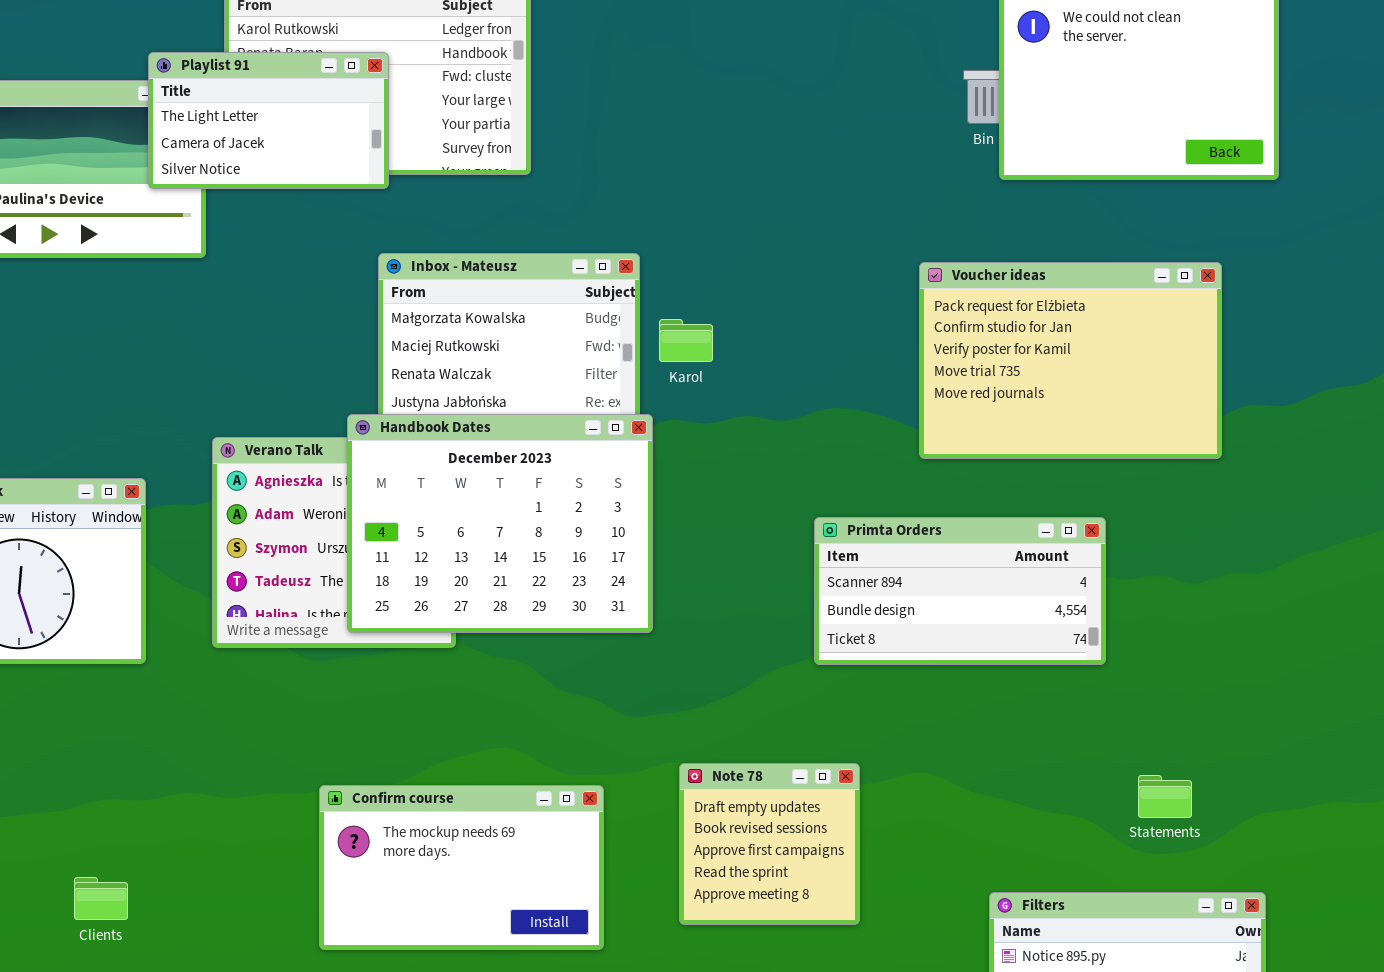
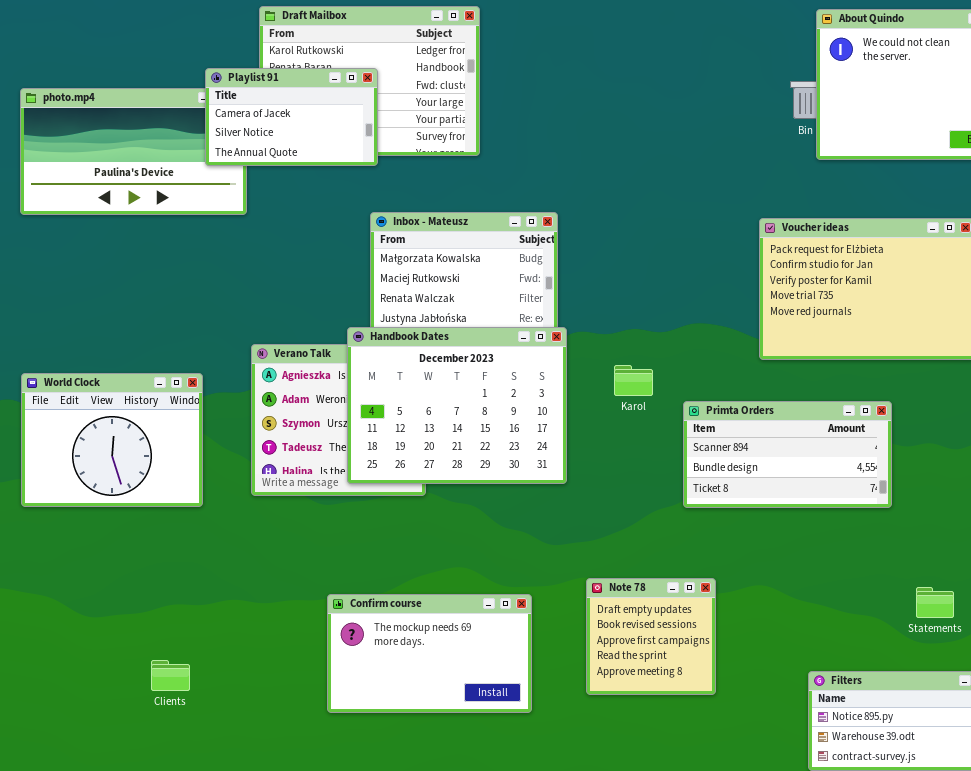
Playlist 91: [148,52,389,189] -> [205,68,378,166], scrolled down 1 row
Karol: [659,319,713,362] -> [614,365,653,396], moved

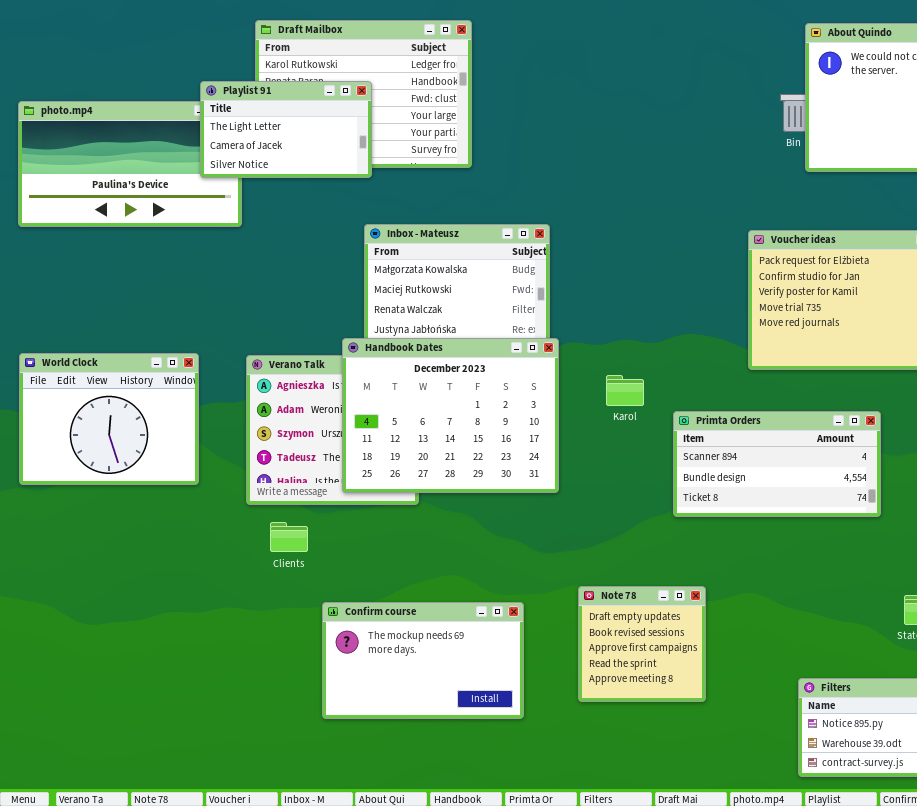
Playlist 91: [205,68,378,166] -> [200,81,372,178], scrolled up 1 row
World Clock: [21,373,203,507] -> [19,353,199,485], moved
Clients: [151,660,190,691] -> [270,522,308,552], moved

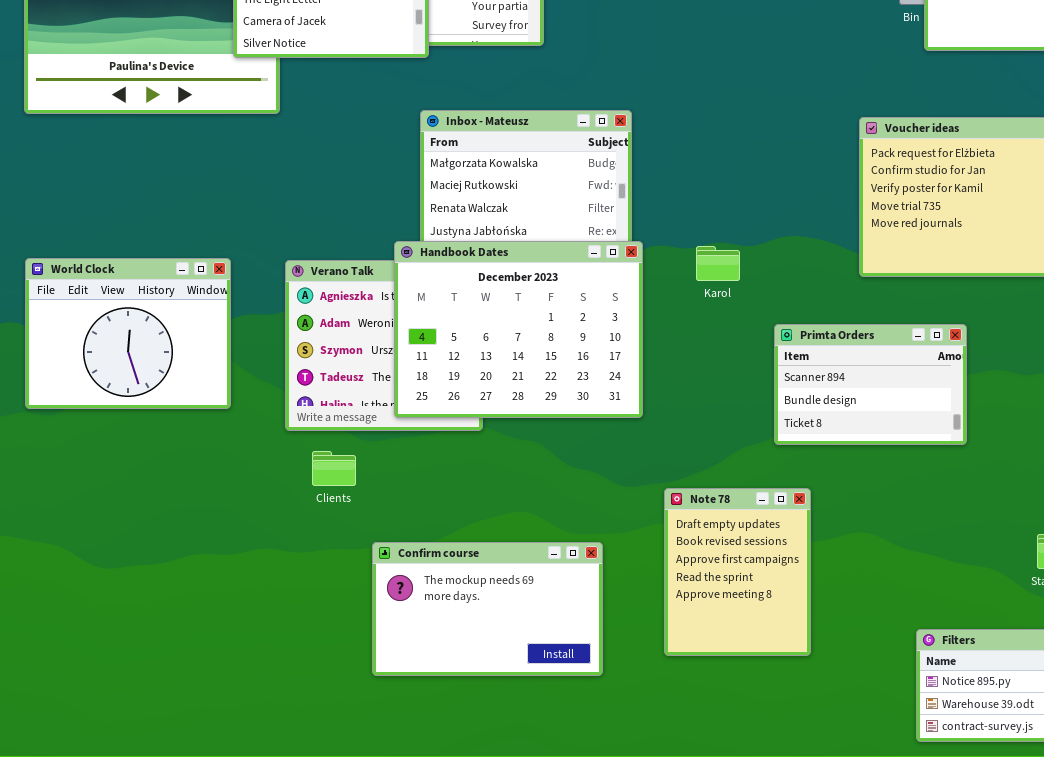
Karol: [606,375,644,406] -> [696,246,740,281], moved
Primta Orders: [673,411,881,517] -> [774,324,967,445], resized
Note 78: [578,586,706,702] -> [664,488,811,656], resized

